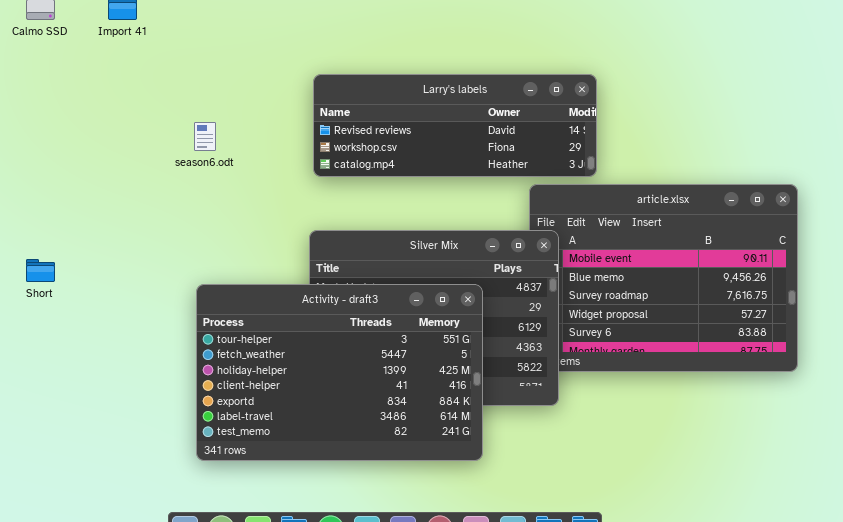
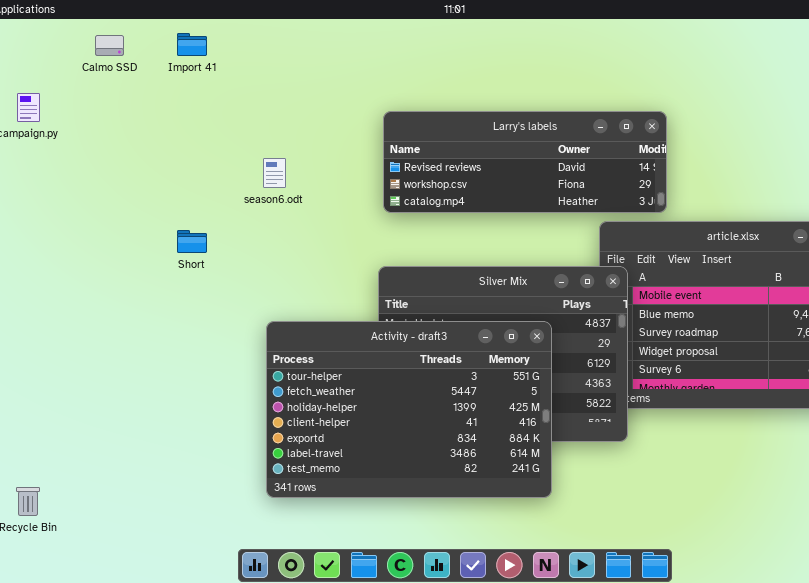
Short: [26,259,55,282] -> [177,230,207,253], moved

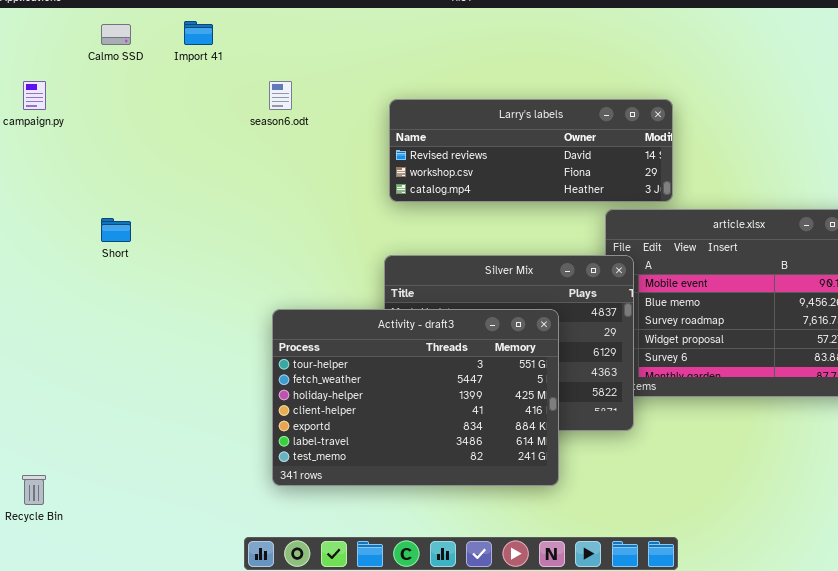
season6.odt: [263,158,286,188] -> [269,81,292,110], moved
Short: [177,230,207,253] -> [101,218,131,242], moved

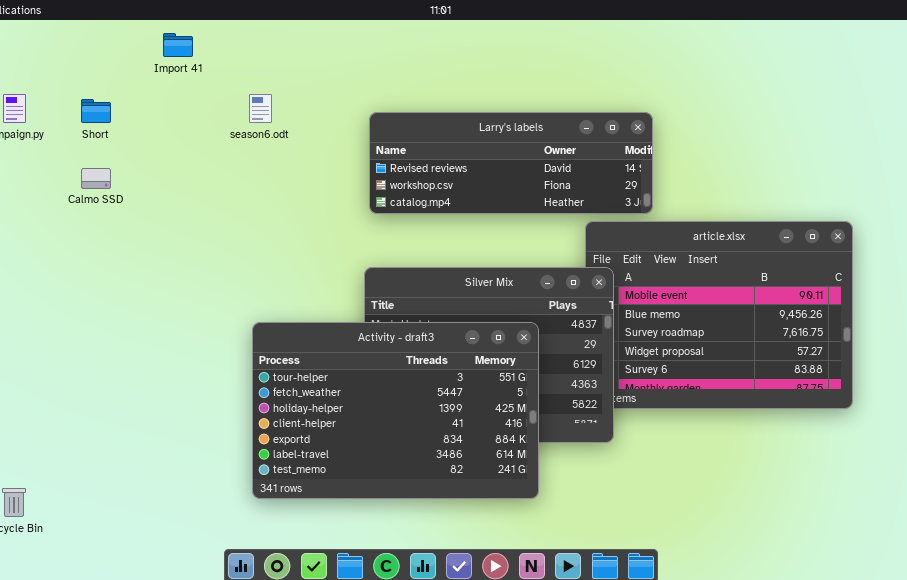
Calmo SSD: [101,24,131,45] -> [81,168,111,189], moved
Short: [101,218,131,242] -> [81,99,111,123], moved

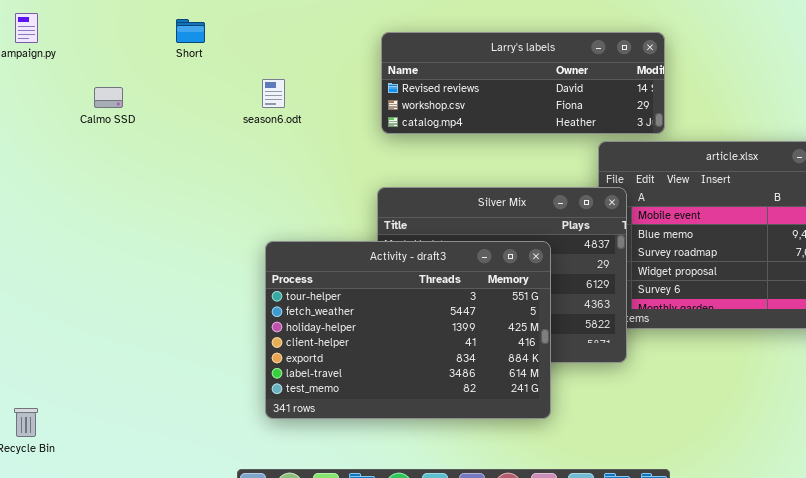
season6.odt: [249,94,272,123] -> [262,79,285,108], moved
Short: [81,99,111,123] -> [176,19,205,43], moved

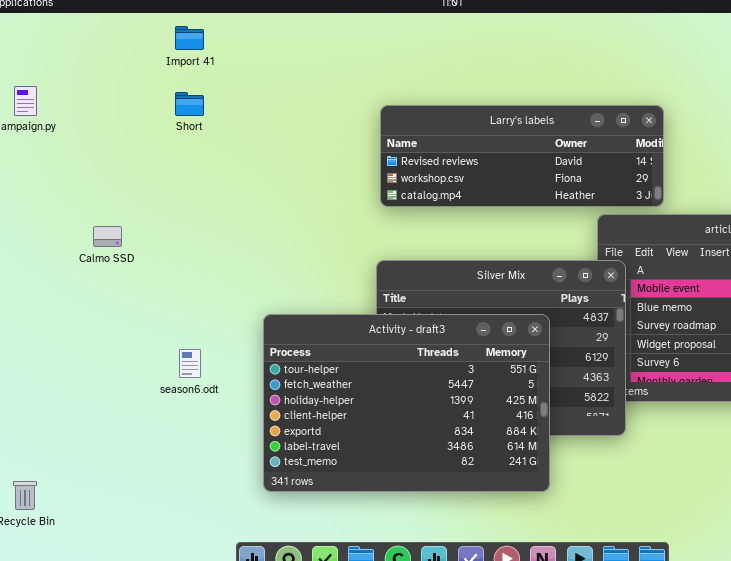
season6.odt: [262,79,285,108] -> [179,349,201,378], moved
Calmo SSD: [94,87,123,108] -> [93,226,122,247], moved

